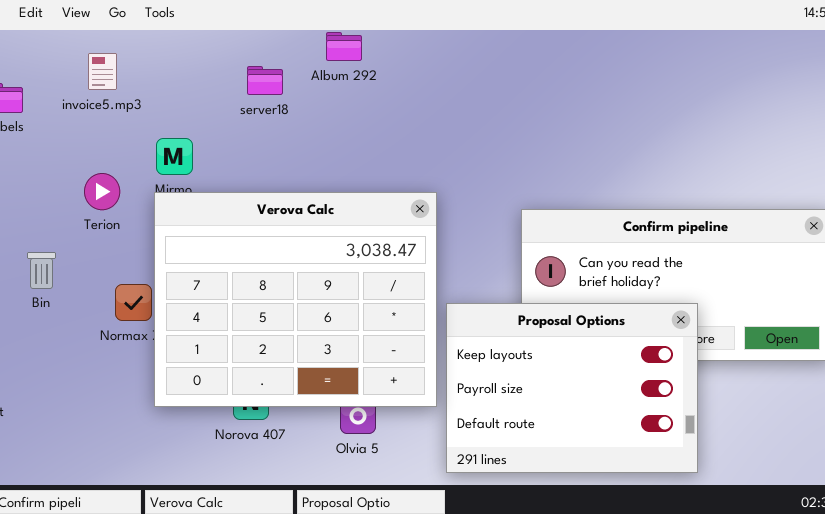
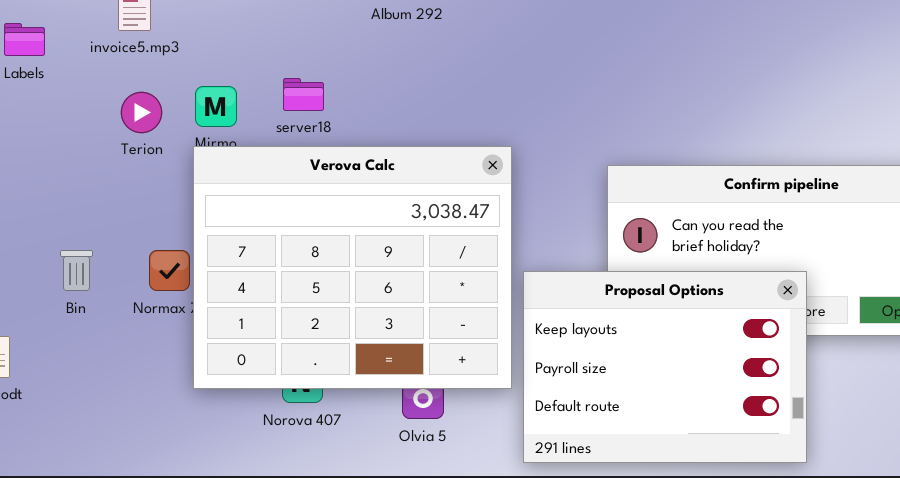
server18: [247,66,283,95] -> [283,78,324,111], moved
Terion: [84,173,120,210] -> [121,92,162,133], moved
Bin: [27,252,56,289] -> [60,250,93,291], moved

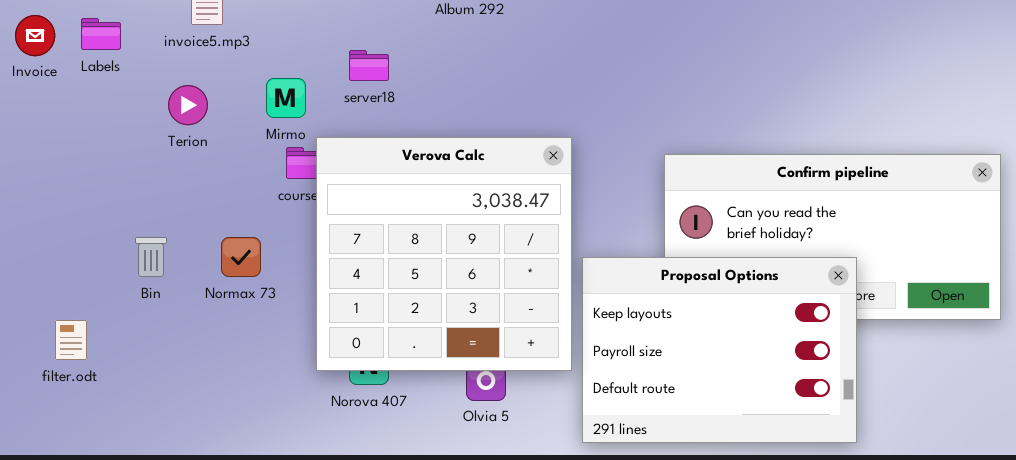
server18: [283,78,324,111] -> [349,50,389,81], moved
Terion: [121,92,162,133] -> [168,85,208,125], moved
Verova Calc: [193,146,512,389] -> [316,137,572,371], resized

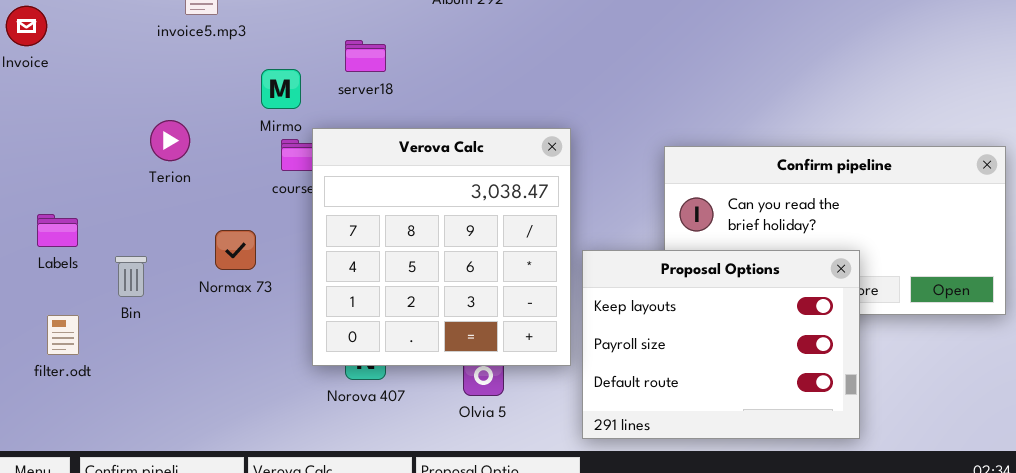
Labels: [81,18,121,50] -> [37,214,78,247], moved
Terion: [168,85,208,125] -> [150,120,190,161], moved
Bin: [135,237,167,277] -> [115,256,147,297], moved

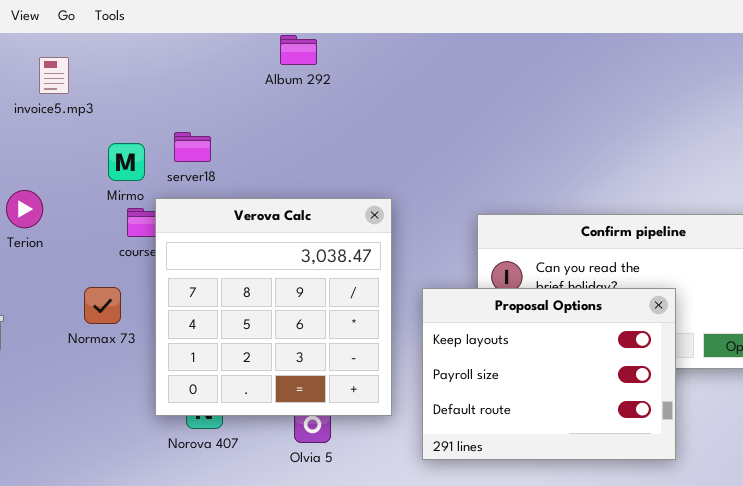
server18: [345,40,386,72] -> [174,132,211,162], moved
Normax 73: [215,230,256,270] -> [84,287,121,324], moved
Proposal Options: [582,250,860,439] -> [422,288,676,460], moved

